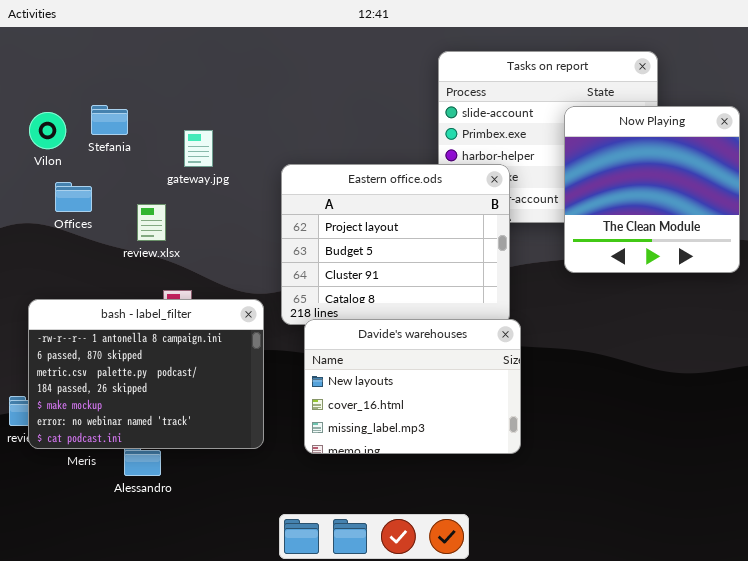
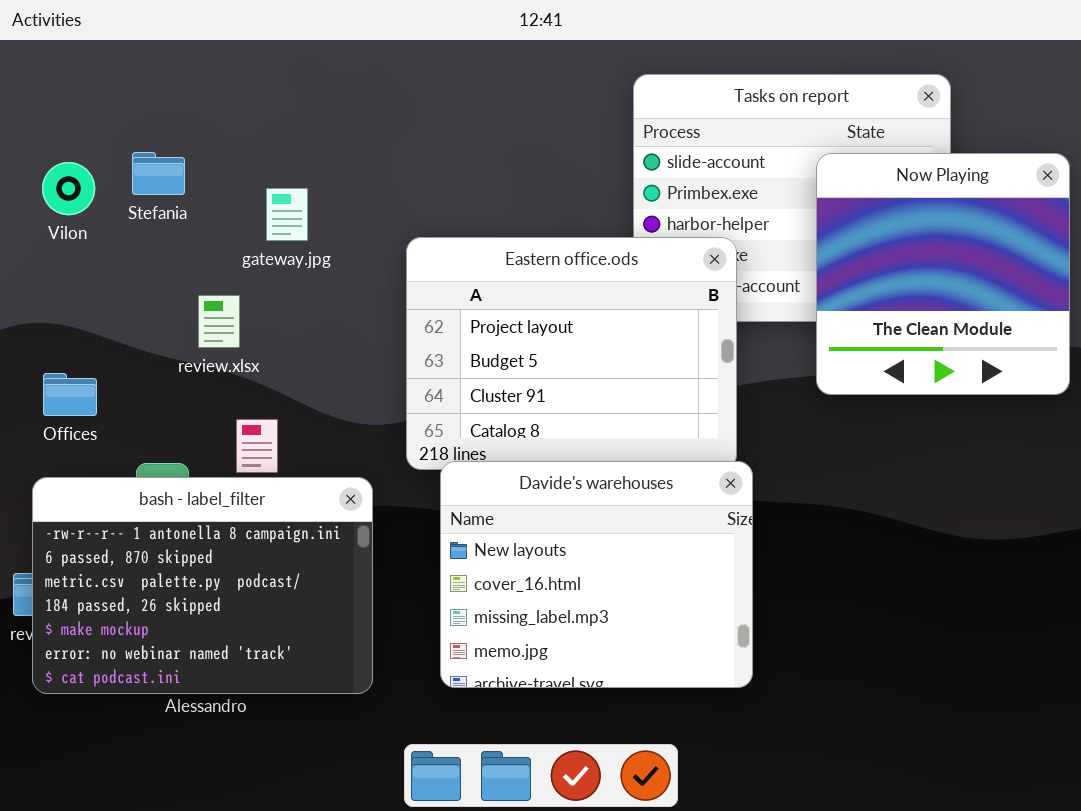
Offices: [55,182,92,212] -> [43,373,97,416], moved
bash - label_filter: [28,299,264,449] -> [32,477,373,694], moved
Davide's warehouses: [304,319,521,454] -> [440,461,753,688], resized

